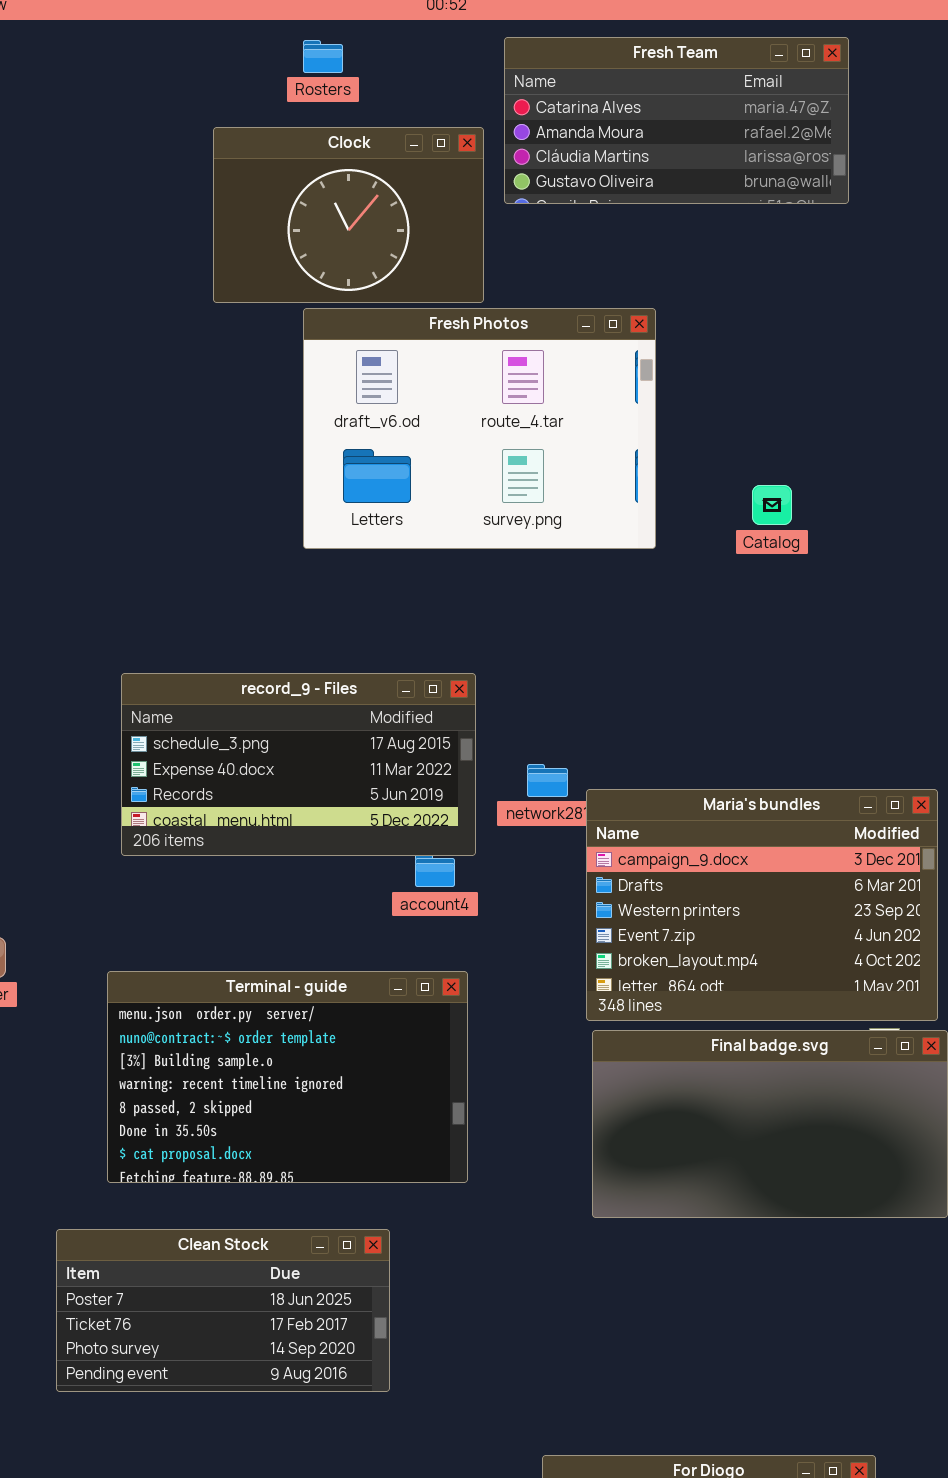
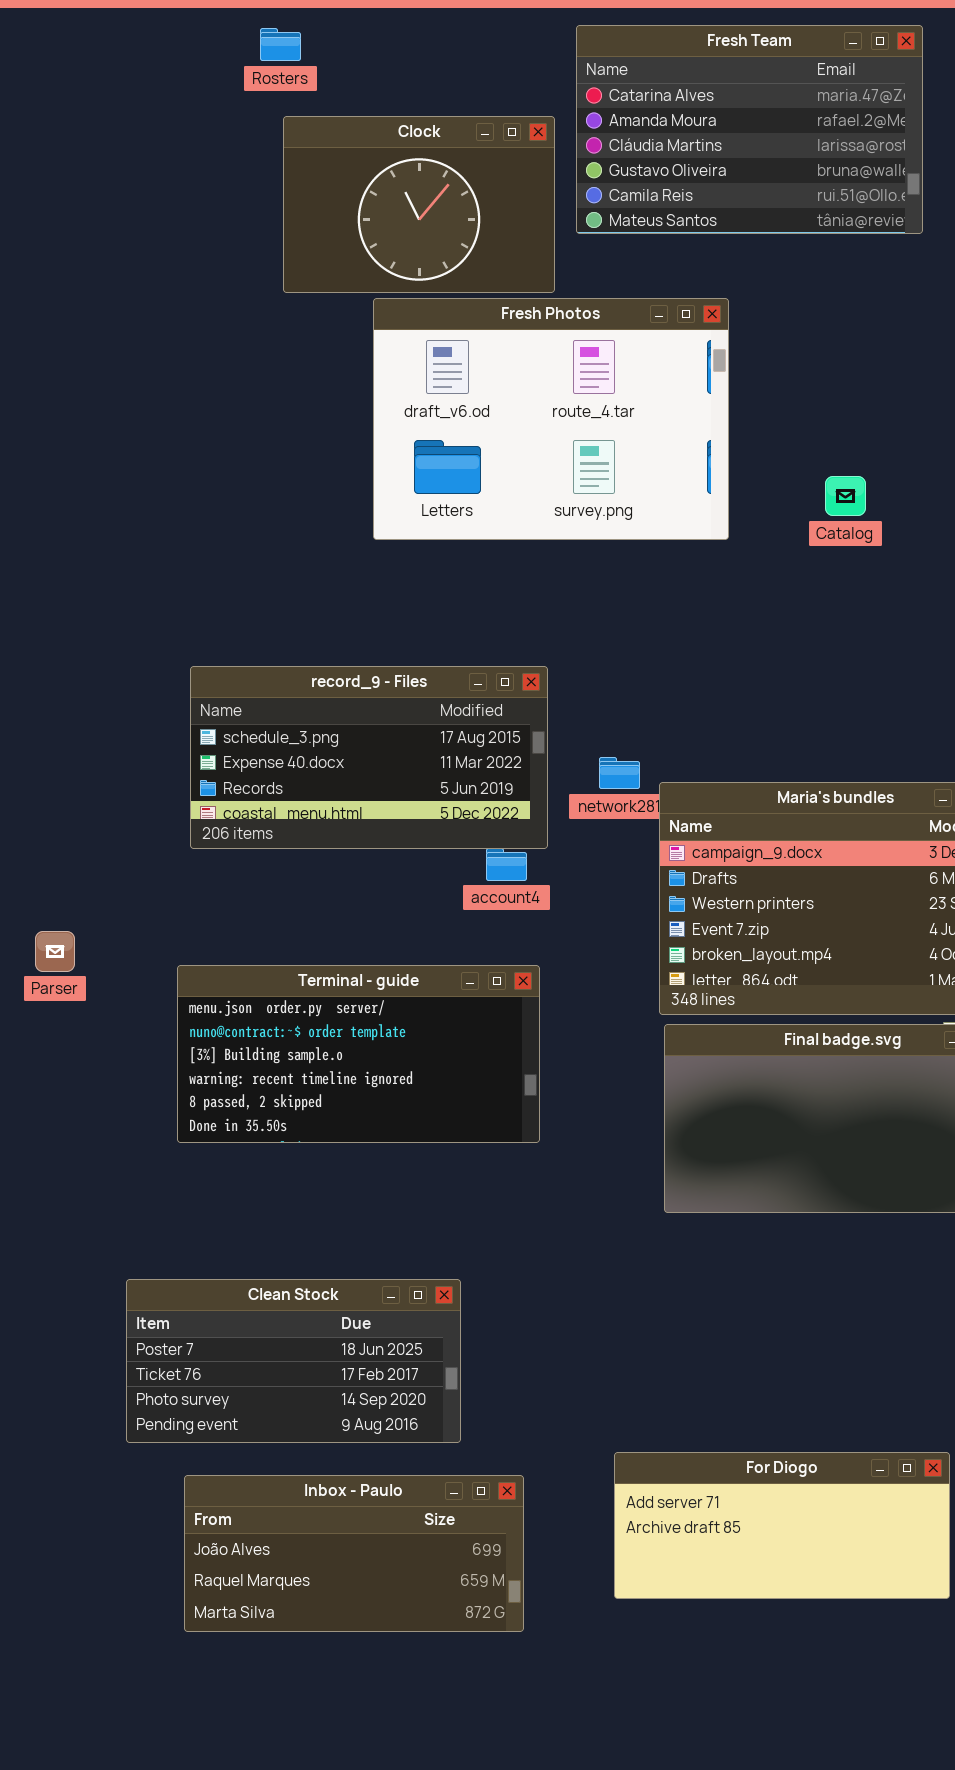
Fresh Team: [504,37,849,204] -> [576,25,923,234], resized
Rosters: [303,40,343,73] -> [260,28,301,61], moved
Terminal - guide: [107,971,468,1183] -> [177,965,540,1143], resized
Clean Stock: [56,1229,390,1392] -> [126,1279,461,1443], moved

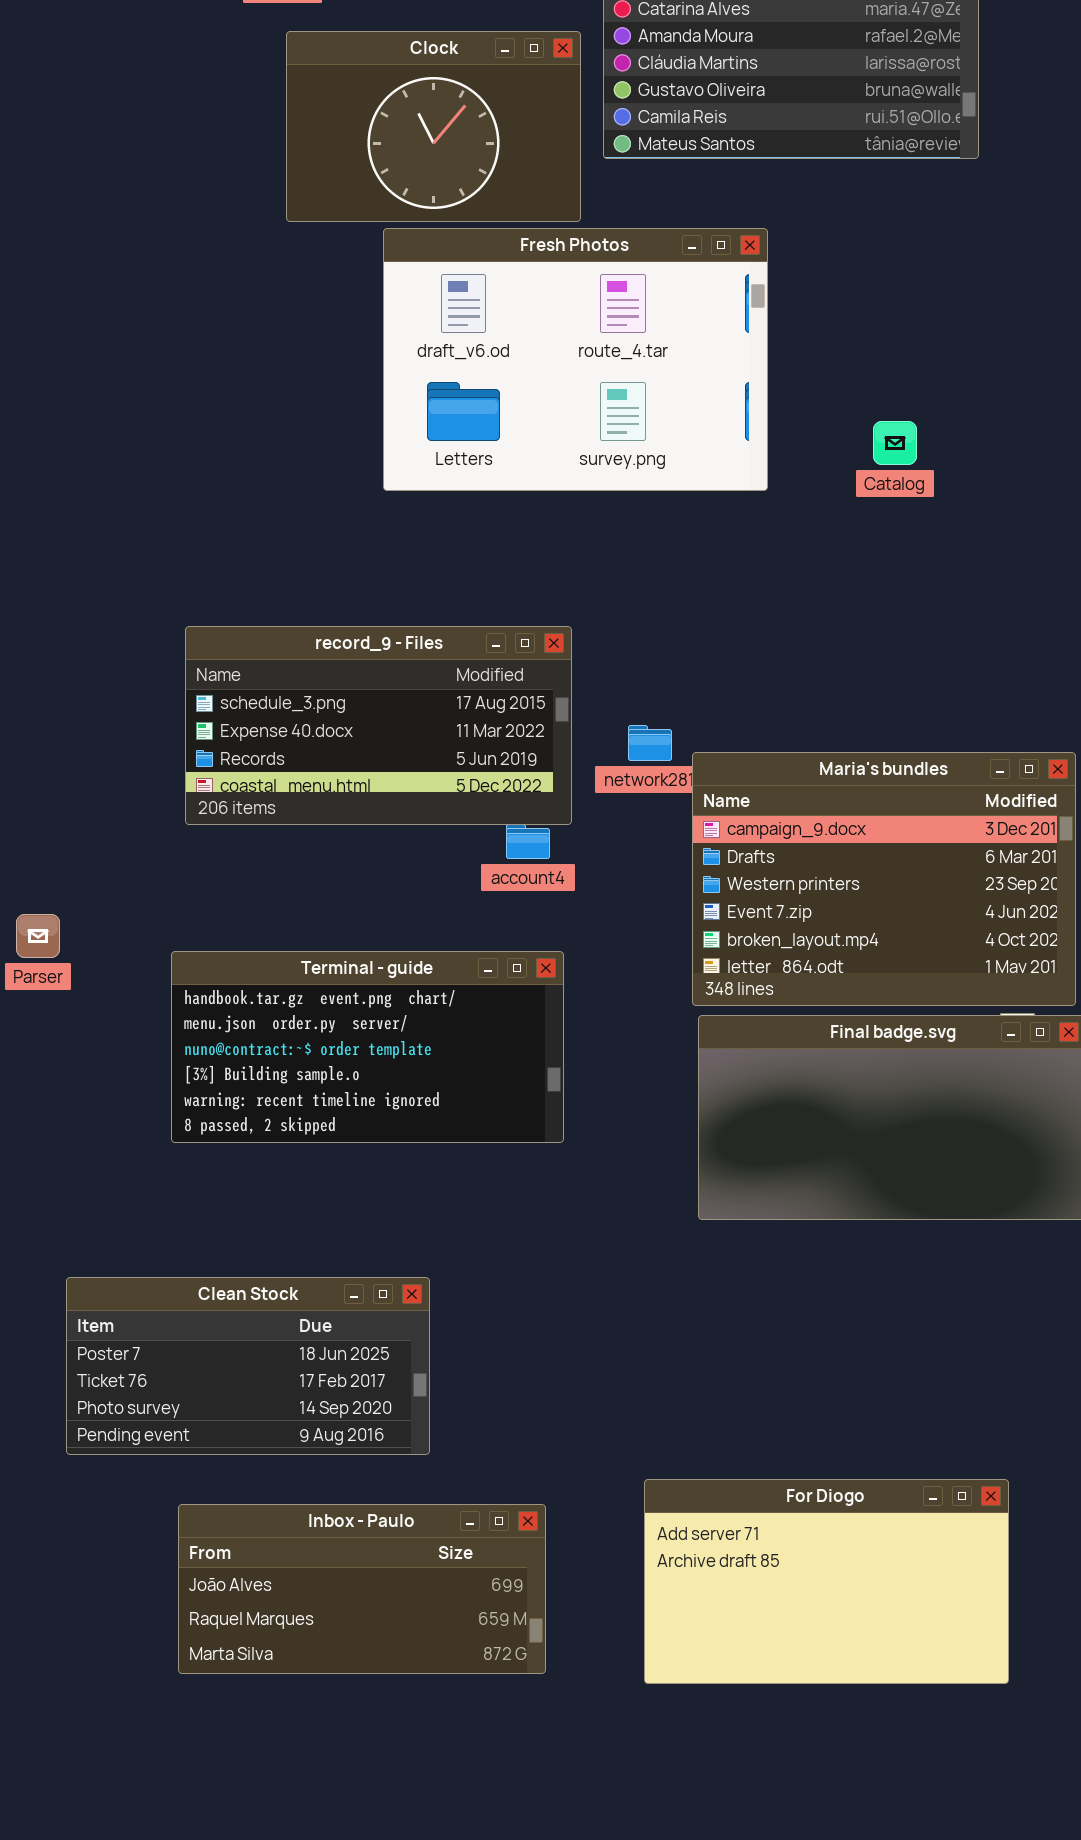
Terminal - guide: [177,965,540,1143] -> [171,951,564,1143], scrolled up 1 row
Clean Stock: [126,1279,461,1443] -> [66,1277,430,1455], moved
For Diogo: [614,1452,950,1599] -> [644,1479,1009,1684], resized

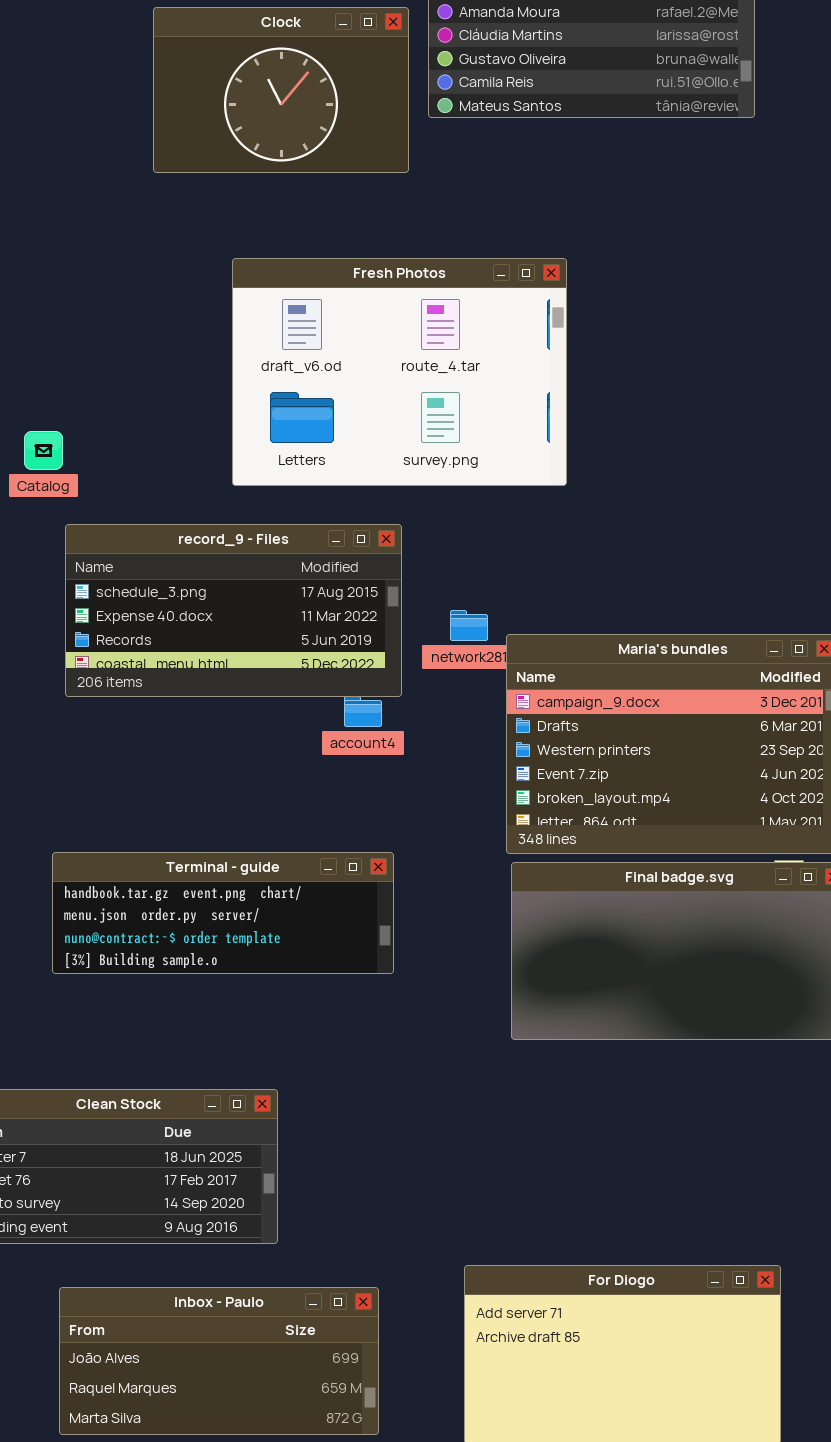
Fresh Photos: [383,228,768,491] -> [232,258,567,486], moved
Catalog: [873,421,917,465] -> [24,431,63,470], moved
Terminal - guide: [171,951,564,1143] -> [52,852,394,974], resized

